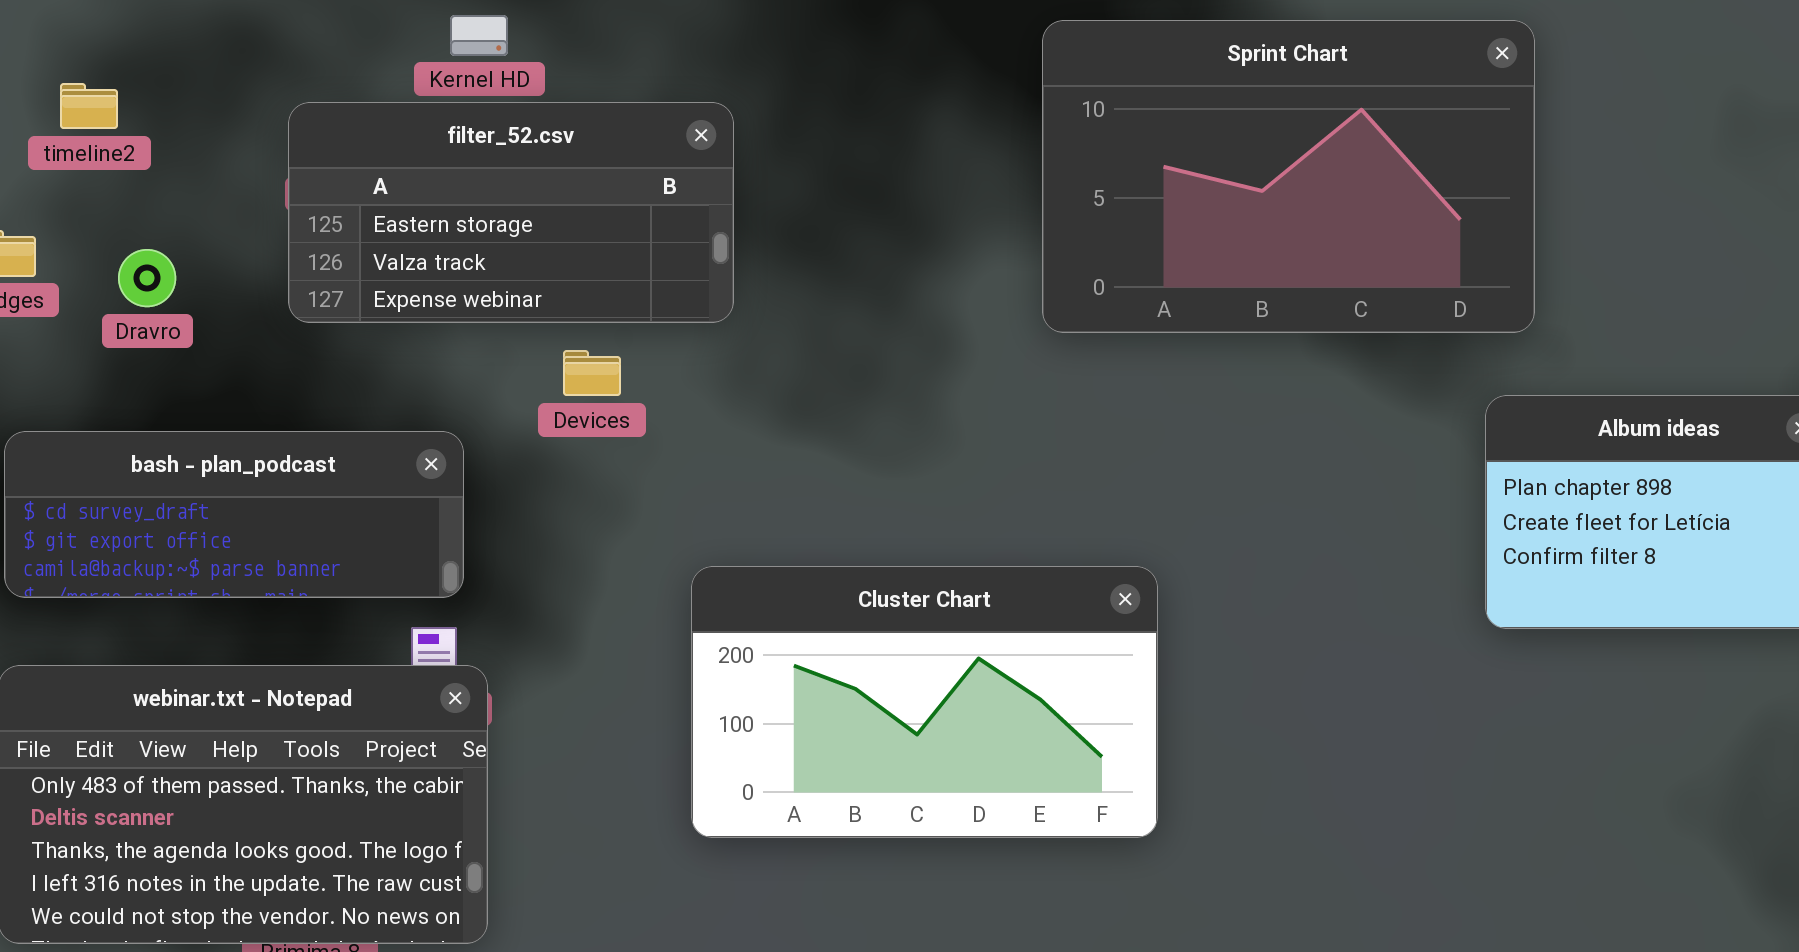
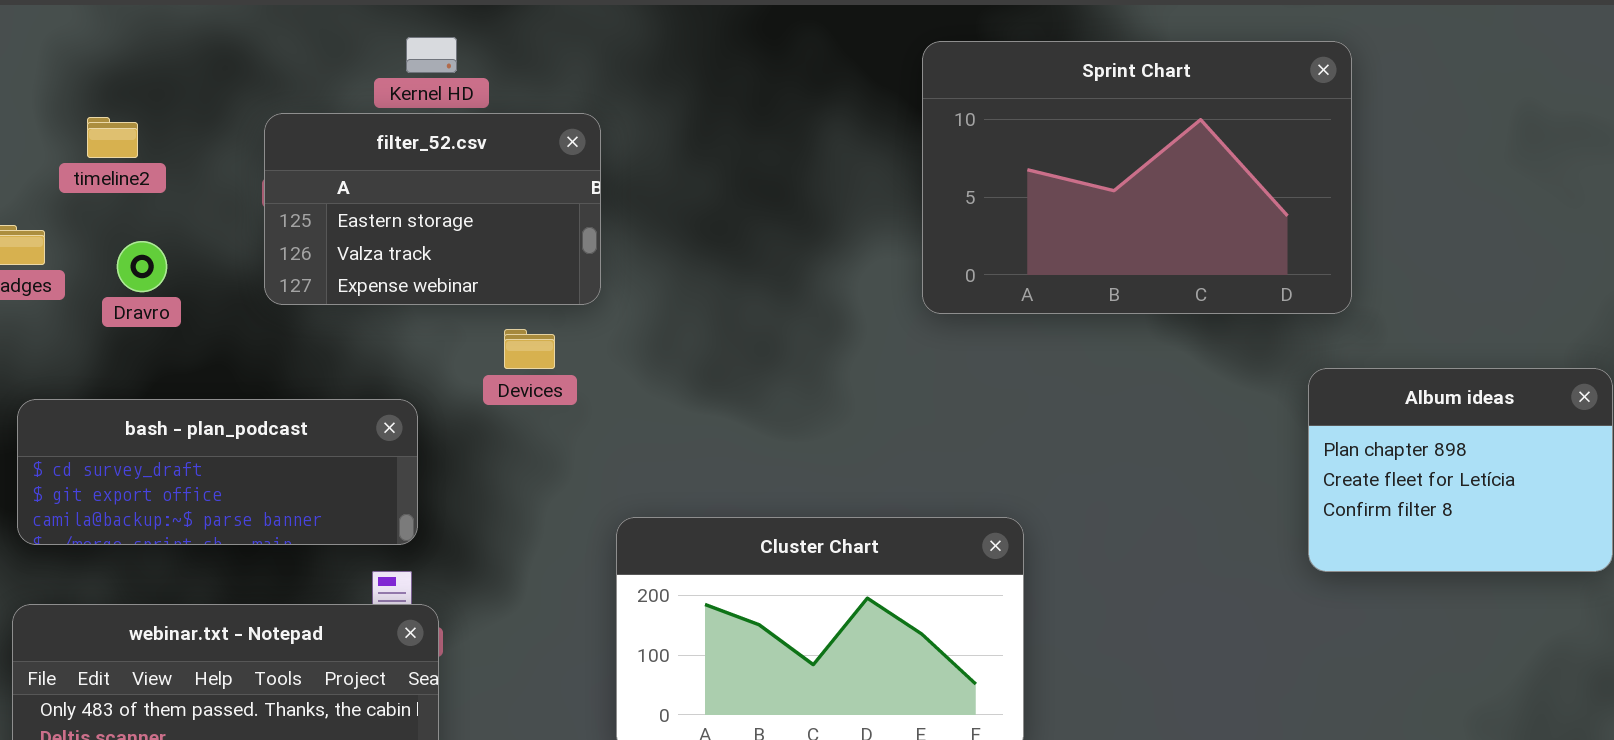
timeline2: [60,83,118,129] -> [87,117,138,158], moved
filter_52.csv: [288,102,734,323] -> [264,113,601,305], resized

